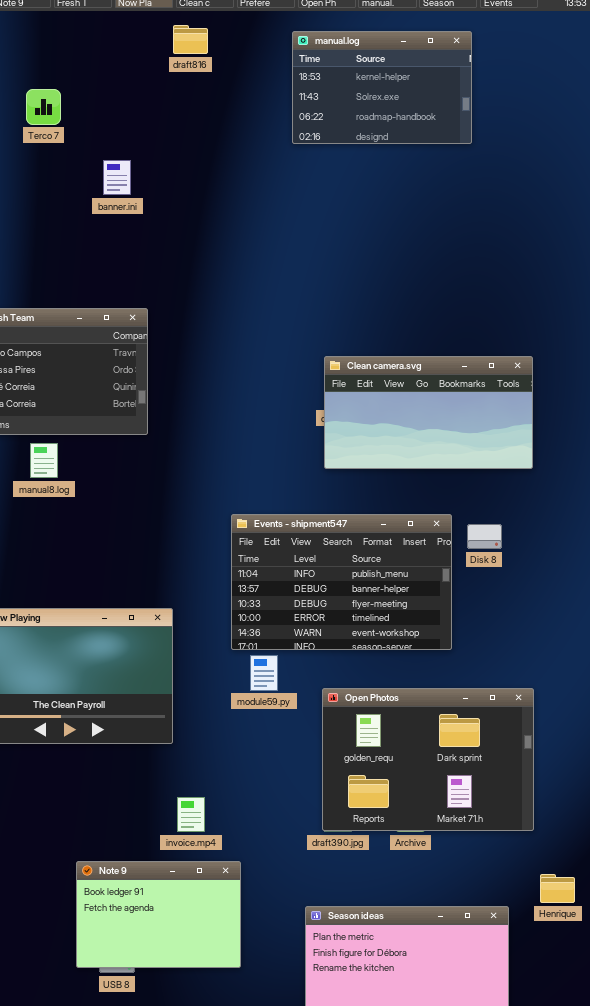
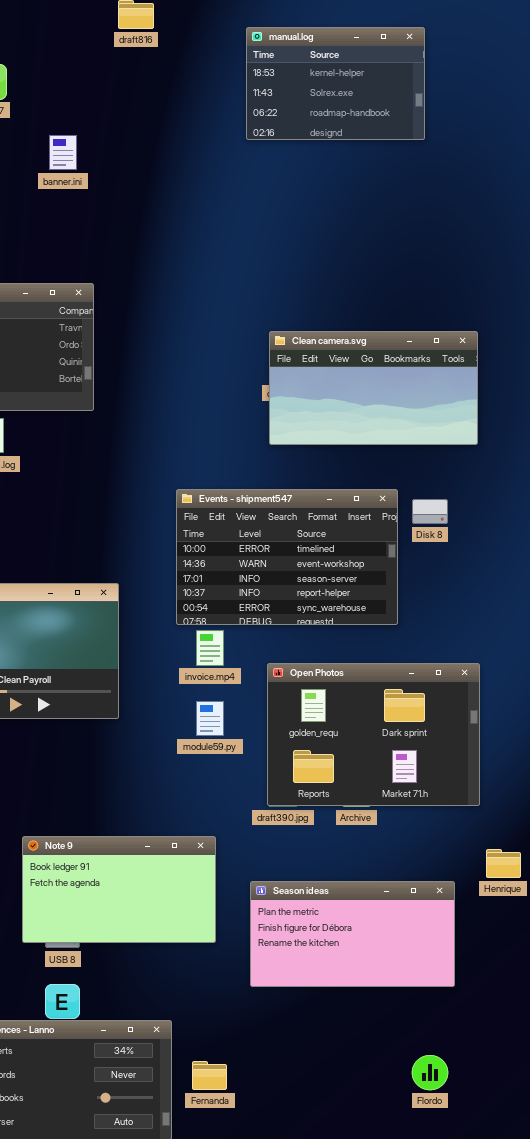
manual.log: [292,31,472,144] -> [246,27,425,140], moved
Events - shipment547: [231,514,452,650] -> [176,489,398,625], scrolled down 3 rows
module59.py: [250,655,278,691] -> [196,701,224,736], moved
invoice.mp4: [177,797,205,832] -> [196,630,224,666], moved
Note 9: [76,861,241,968] -> [22,836,216,943], resized

